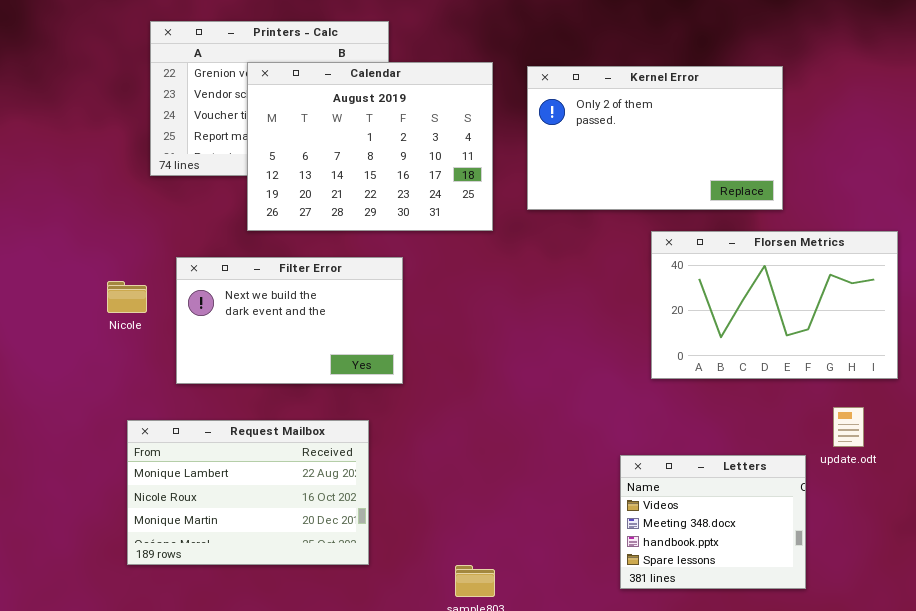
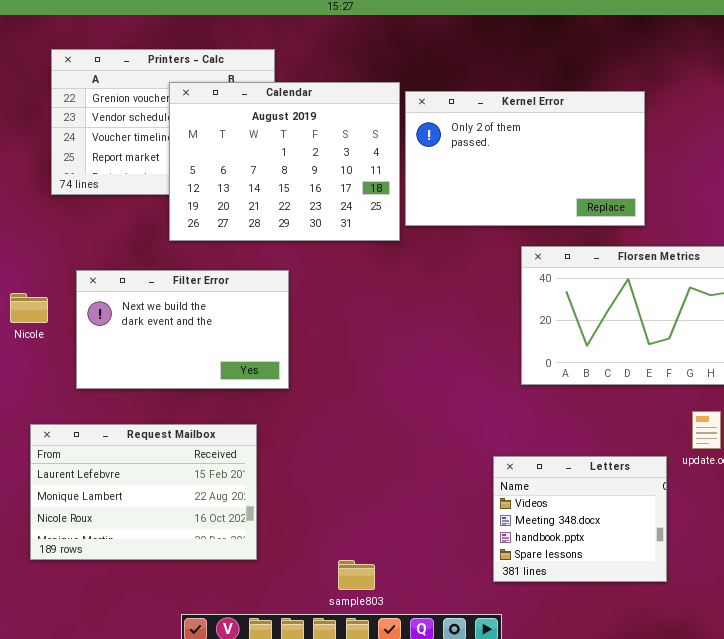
Calendar: [247,62,493,231] -> [169,82,400,241], moved
Request Mailbox: [127,420,369,565] -> [30,424,257,560], scrolled up 1 row

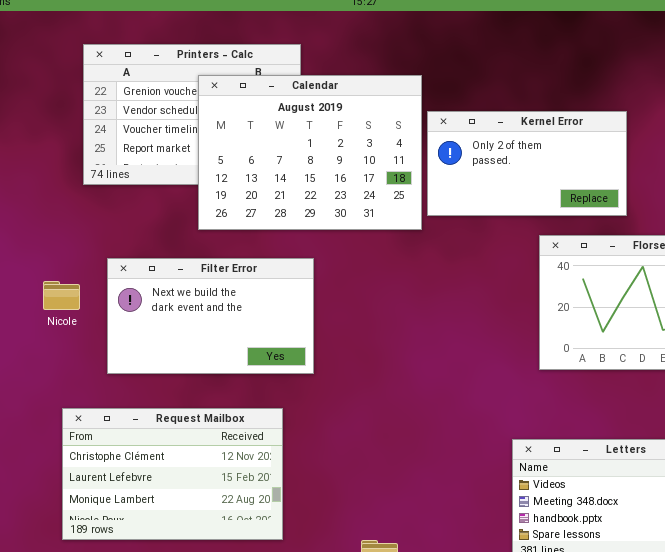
Kernel Error: [405,91,645,226] -> [427,111,627,216], resized
Request Mailbox: [30,424,257,560] -> [62,408,283,540], scrolled up 1 row

